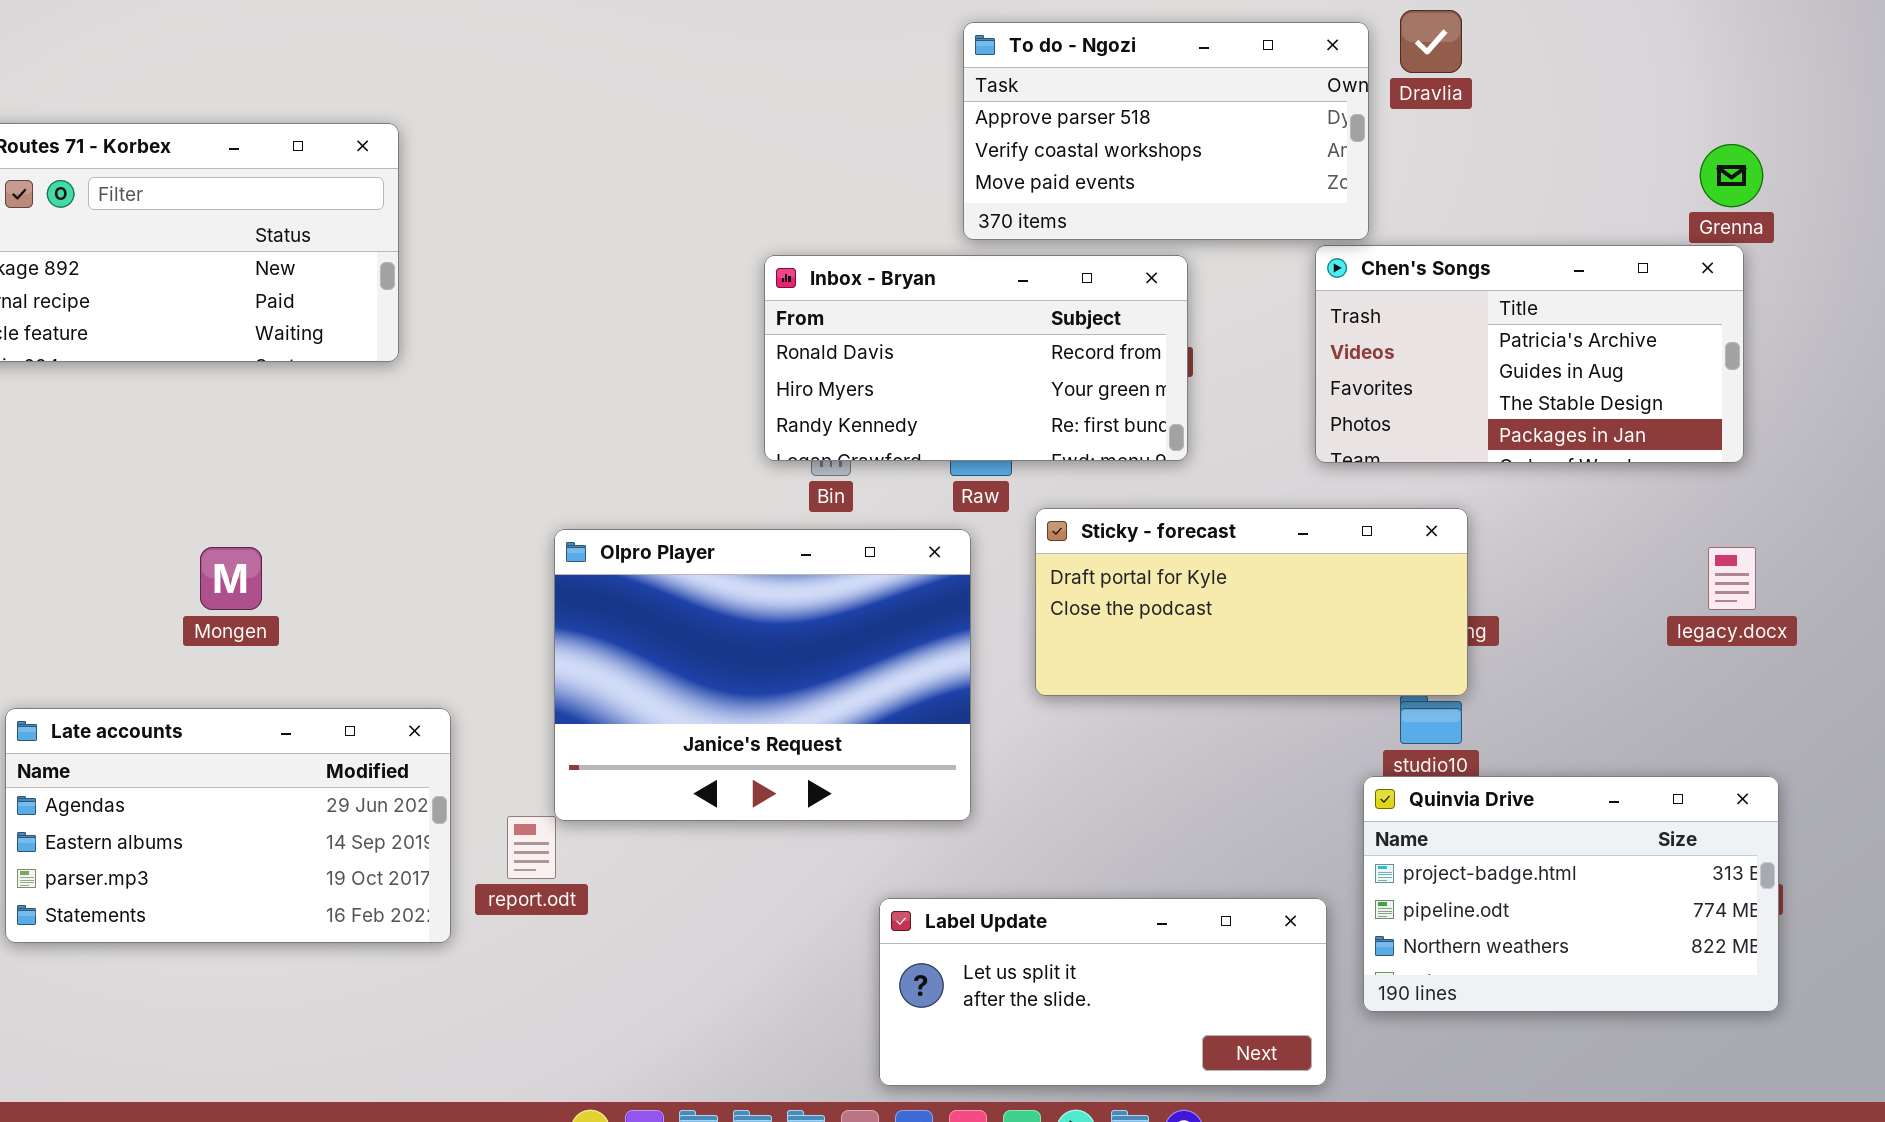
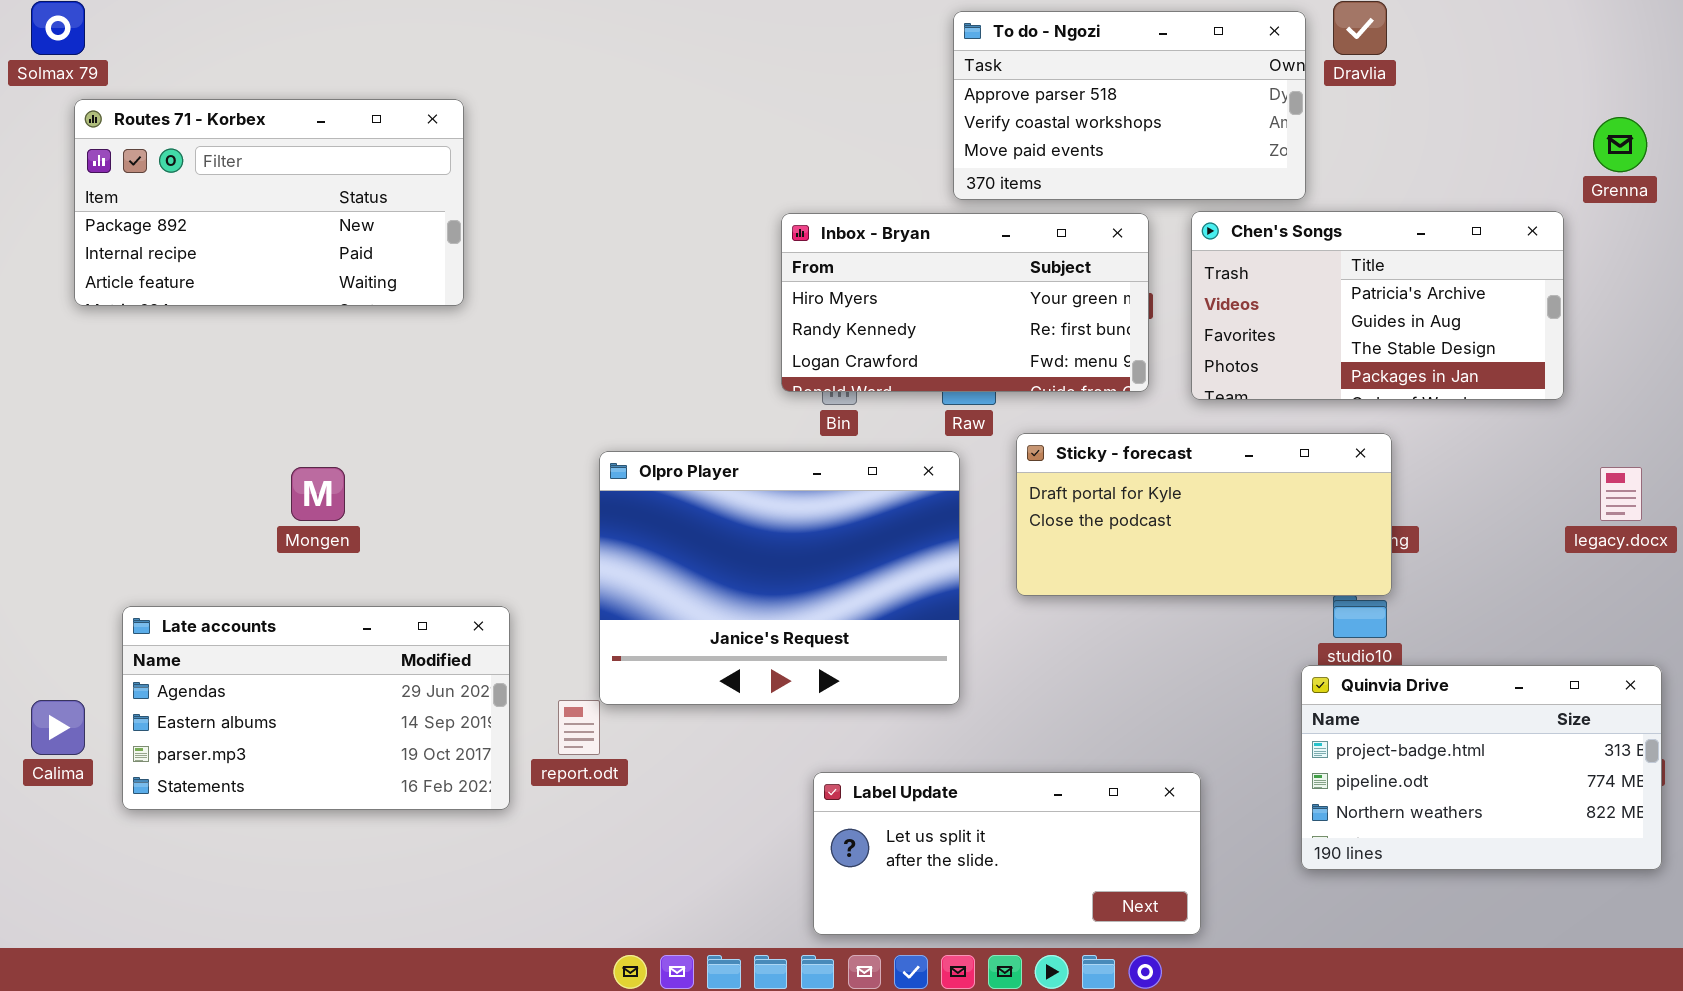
Chen's Songs: [1315,245,1744,463] -> [1191,211,1564,400], moved
Inbox - Bryan: [764,255,1188,461] -> [781,213,1149,392], scrolled down 1 row
Label Update: [879,898,1327,1086] -> [813,772,1201,935], moved

